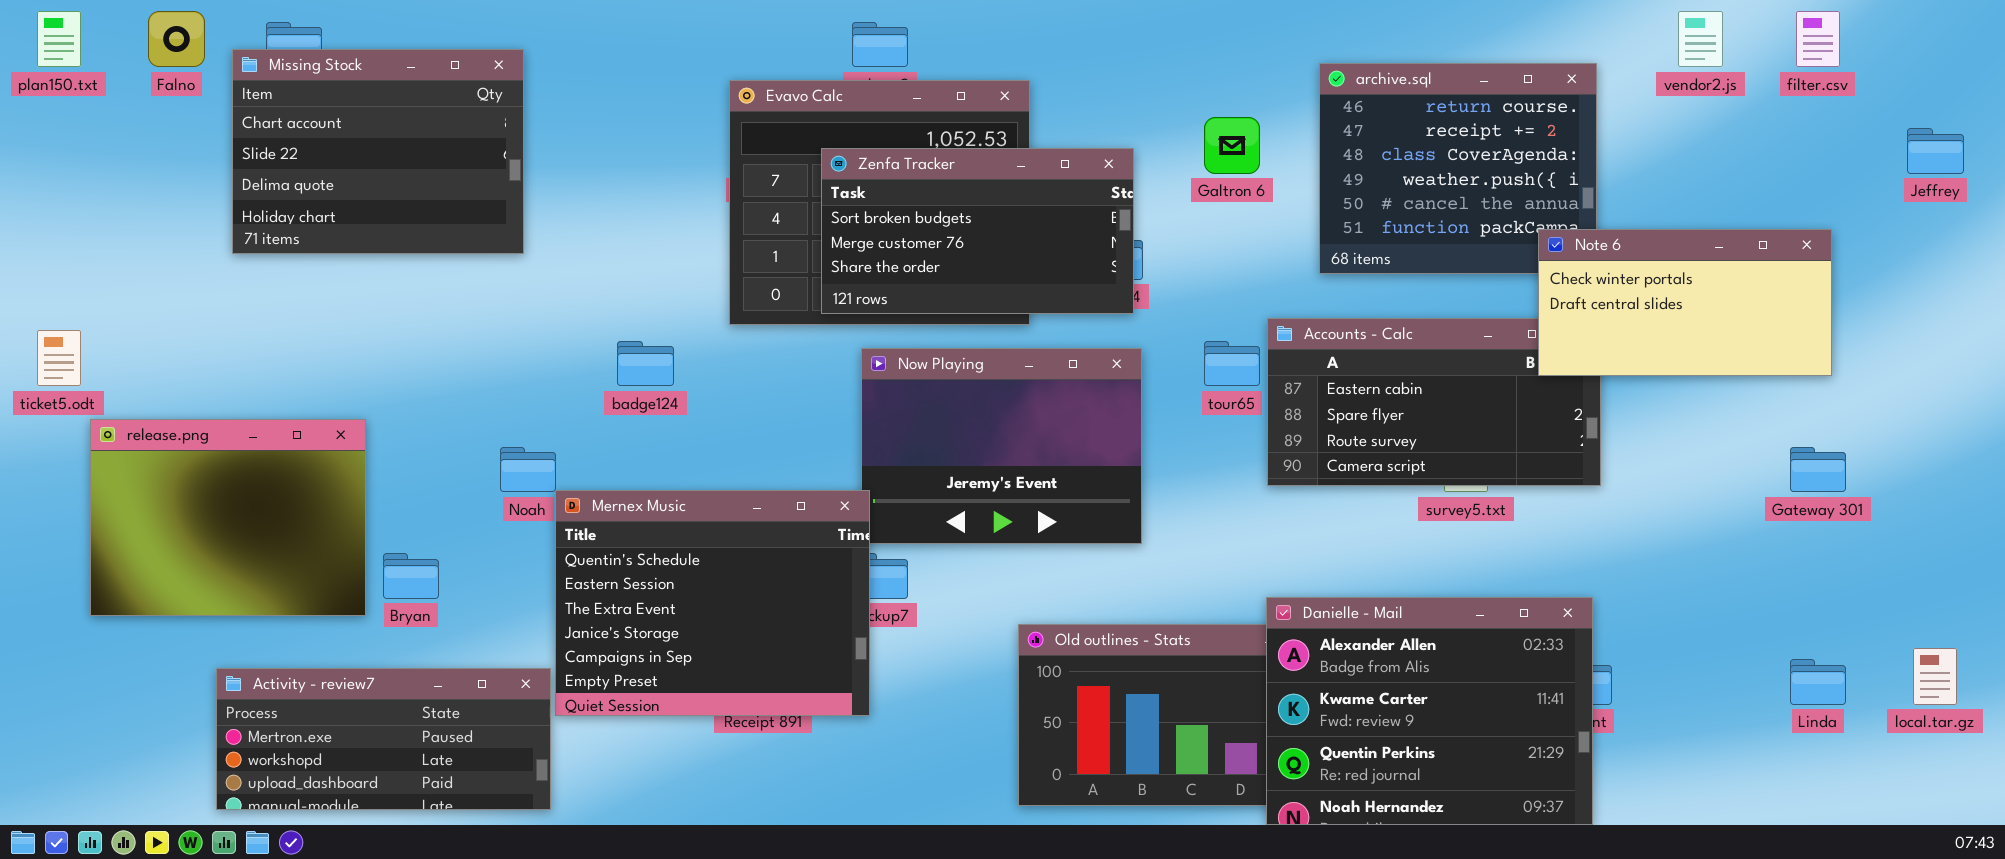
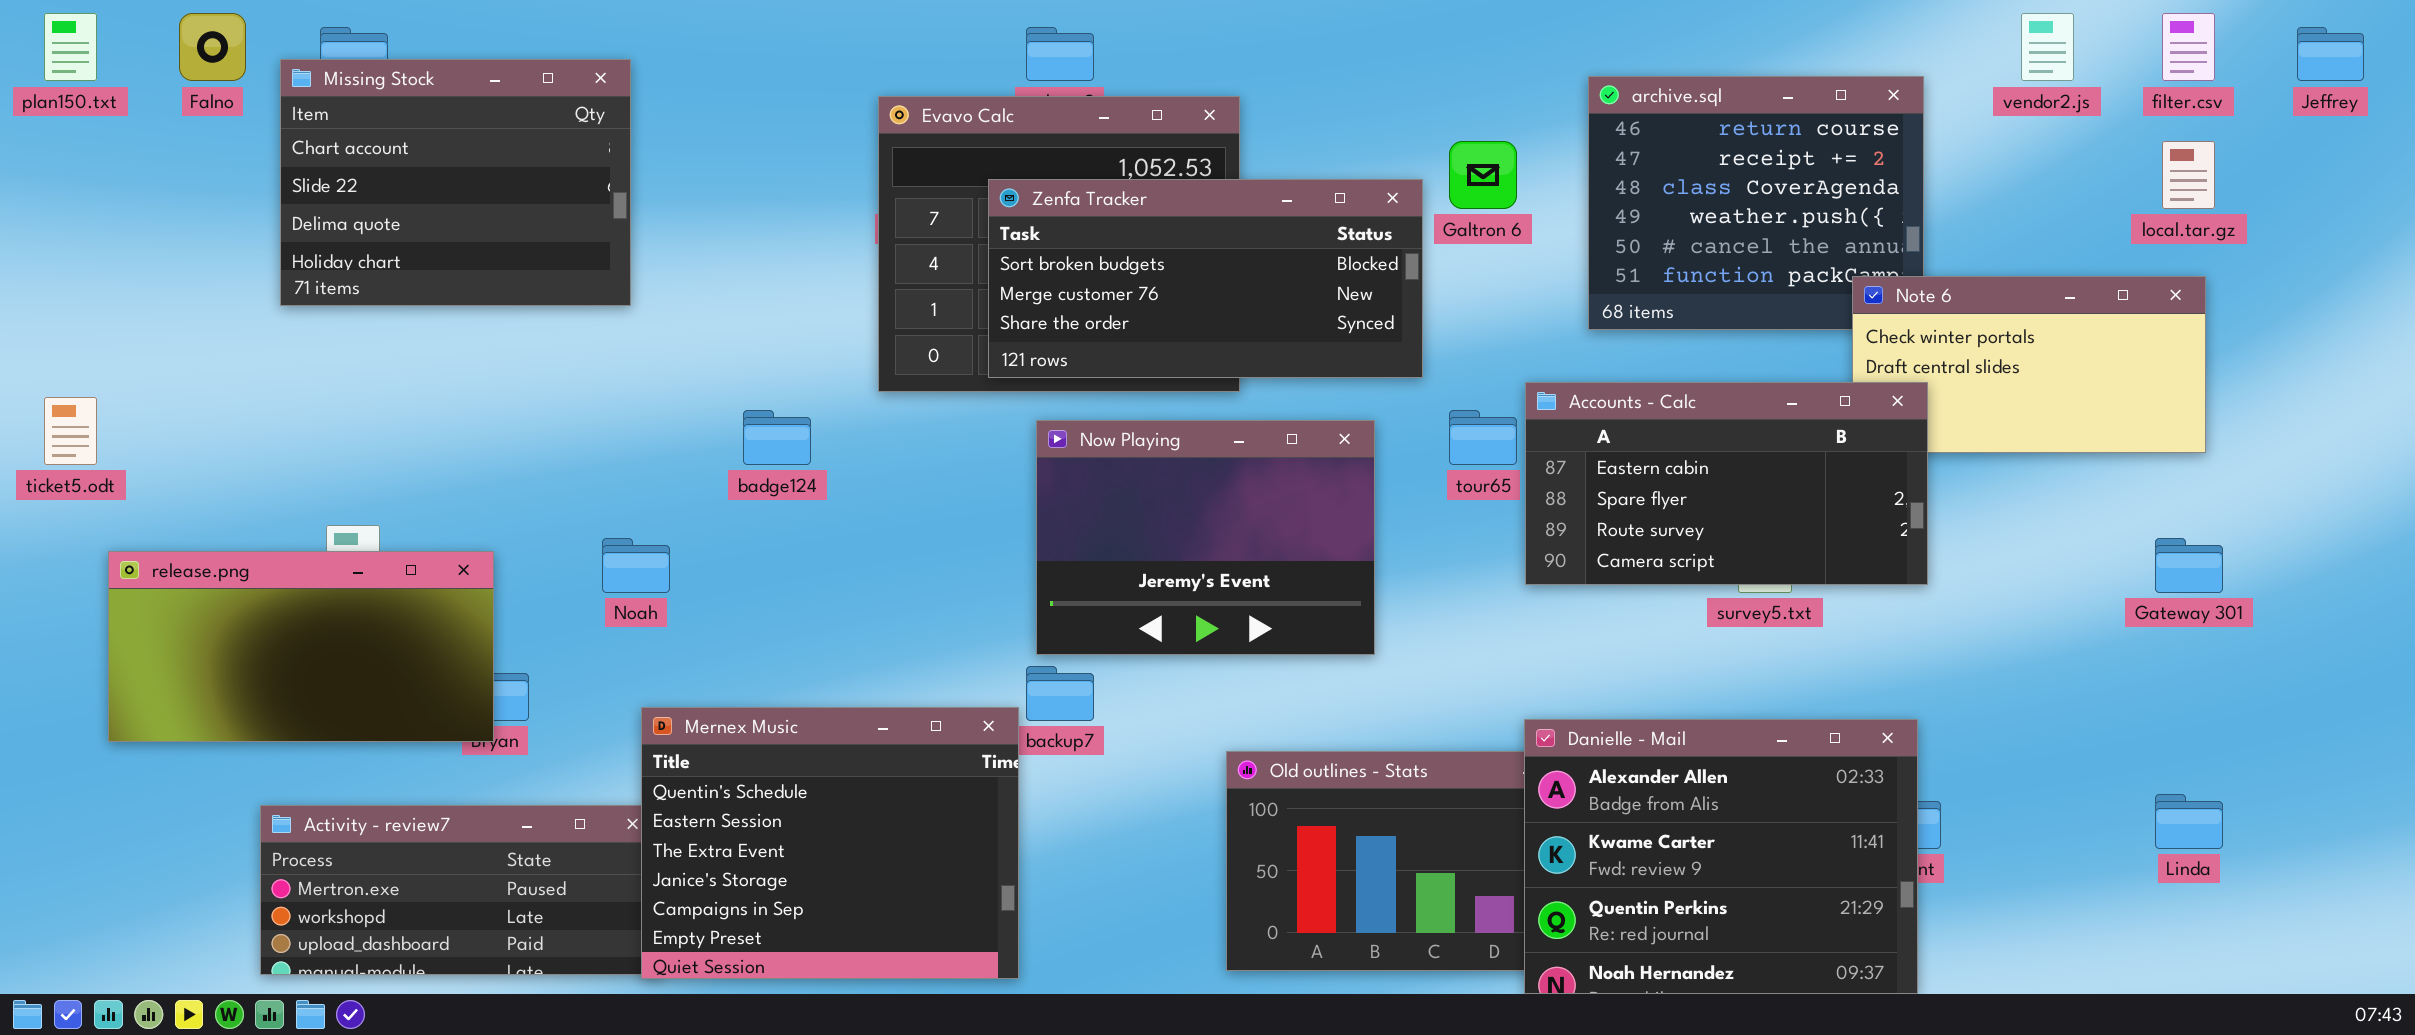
Jeffrey: [1907,128,1964,174] -> [2297,27,2364,81], moved
Zenfa Tracker: [821,148,1134,314] -> [988,179,1423,378], resized
Accounts - Calc: [1267,318,1601,486] -> [1525,382,1928,585], raised
release.png: [90,419,366,616] -> [108,551,494,742], resized
Mernex Music: [555,490,870,716] -> [641,707,1019,979], moved
local.tar.gz: [1913,648,1957,705] -> [2162,141,2215,209], moved

